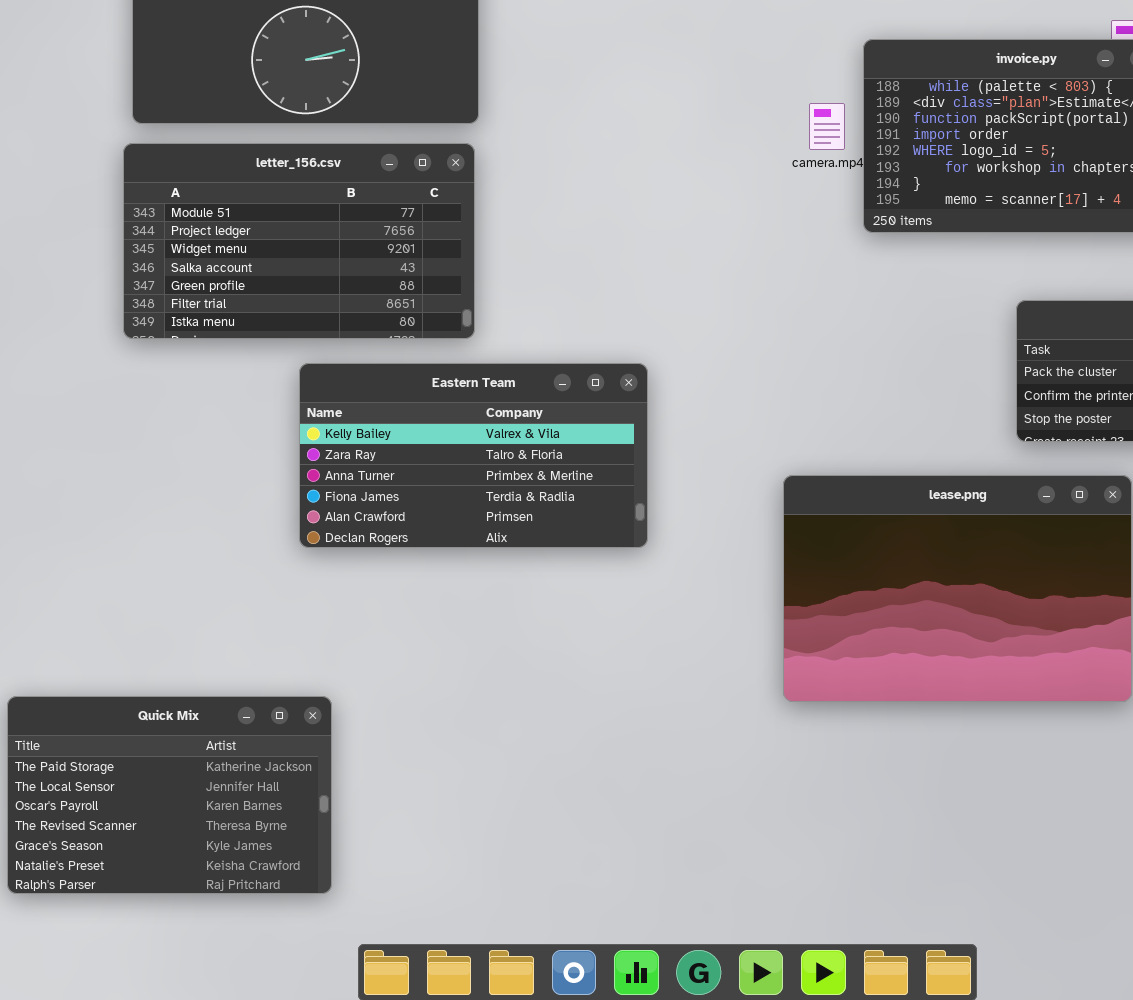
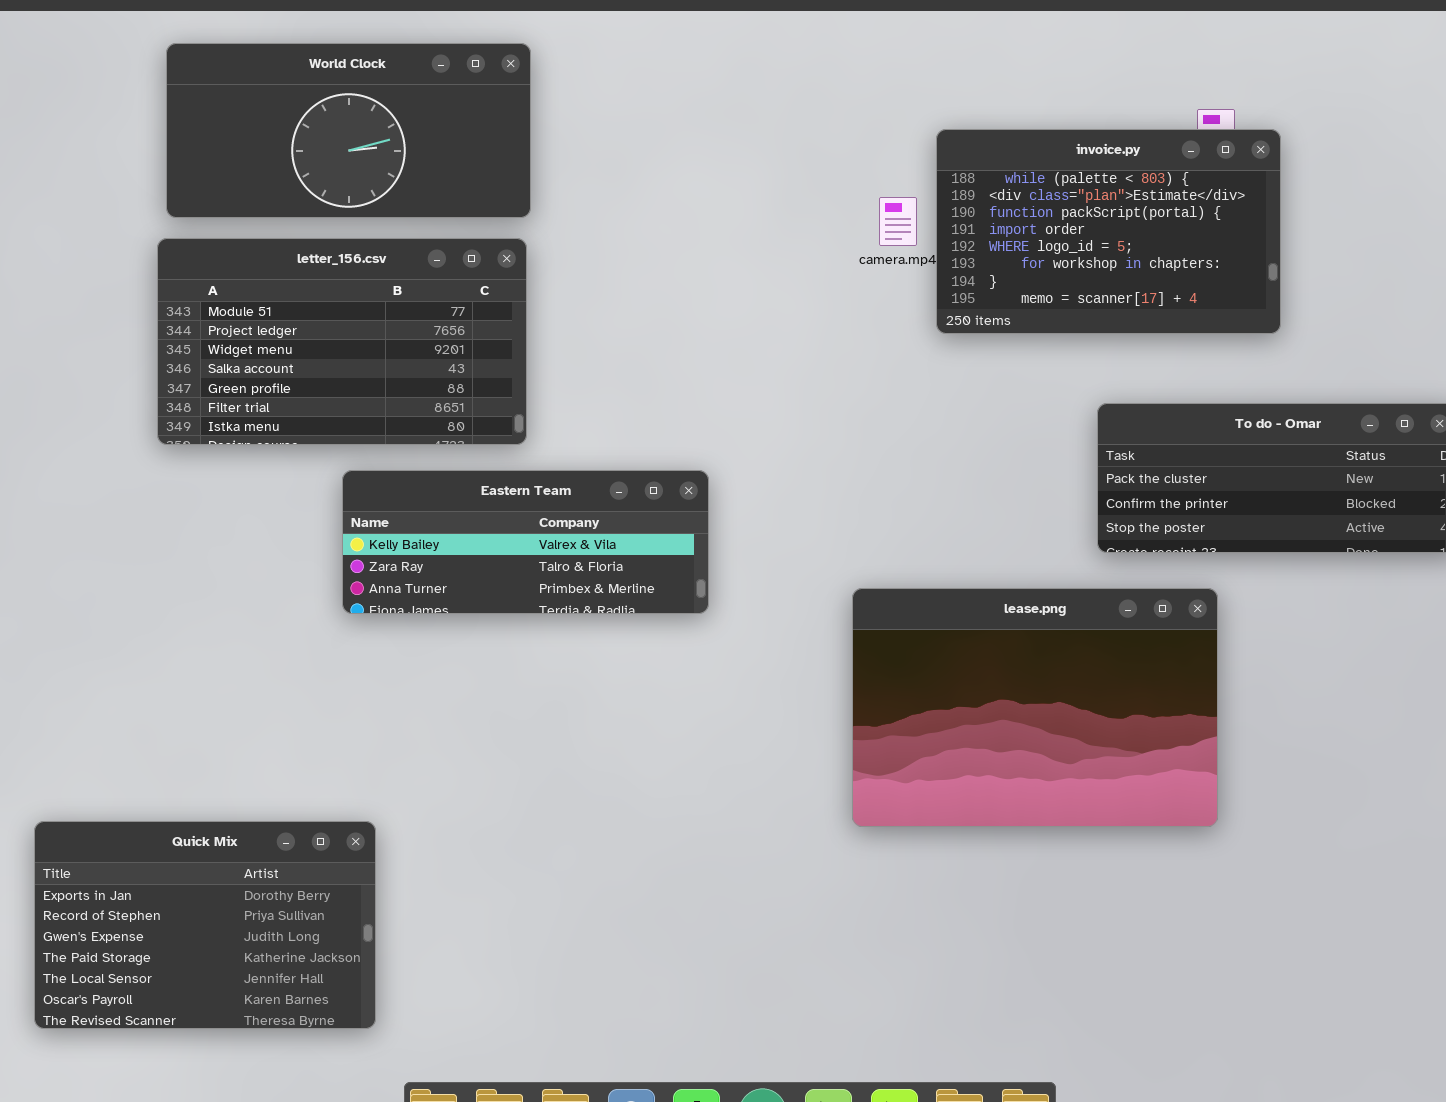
Eastern Team: [299,363,648,548] -> [342,470,709,614], resized
Quick Mix: [7,696,332,894] -> [34,821,376,1029], scrolled up 3 rows

